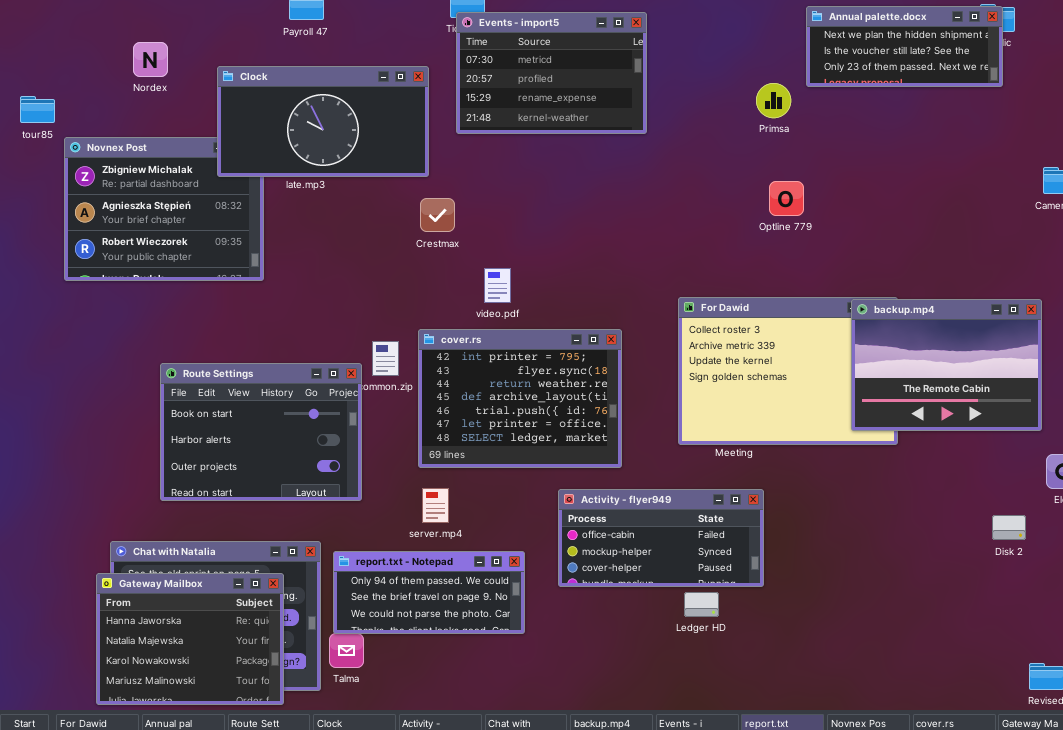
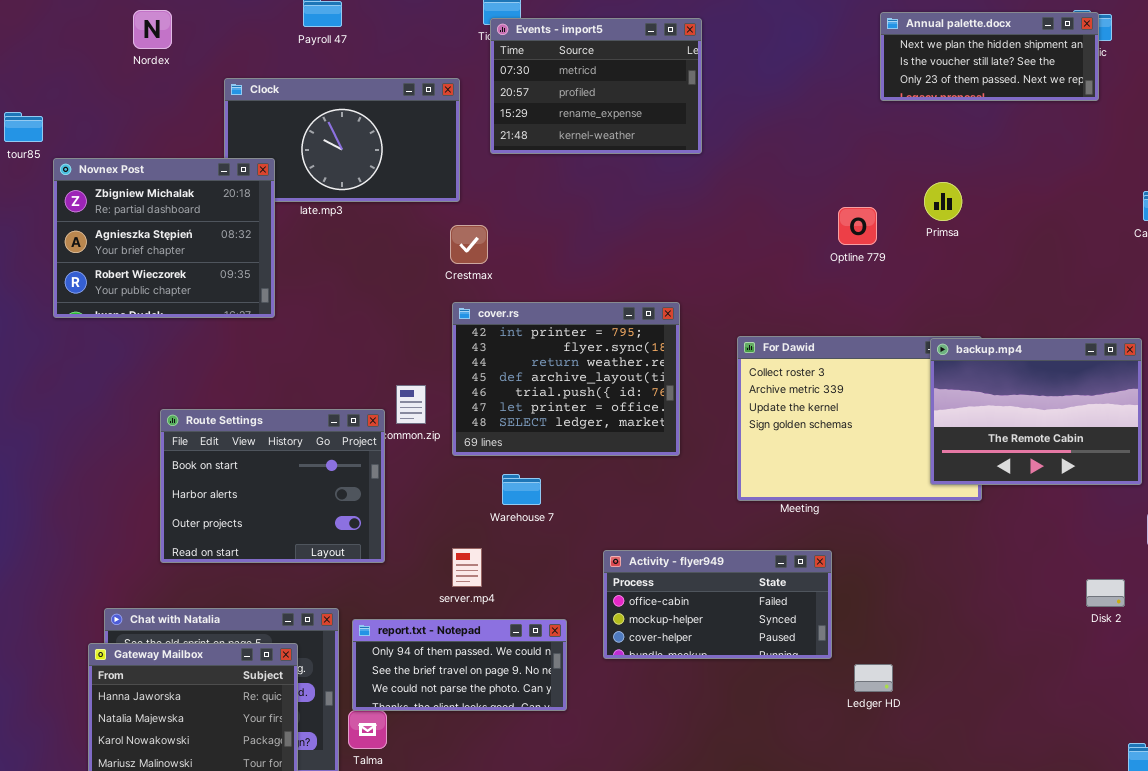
Nordex: [133,42,168,77] -> [133,10,172,49], moved
Primsa: [756,83,791,118] -> [924,182,962,221], moved
Novnex Post: [64,137,264,281] -> [53,158,275,318], raised
cover.rs: [418,329,622,468] -> [452,302,680,456], moved
Ledger HD: [684,592,719,617] -> [854,664,893,692], moved

